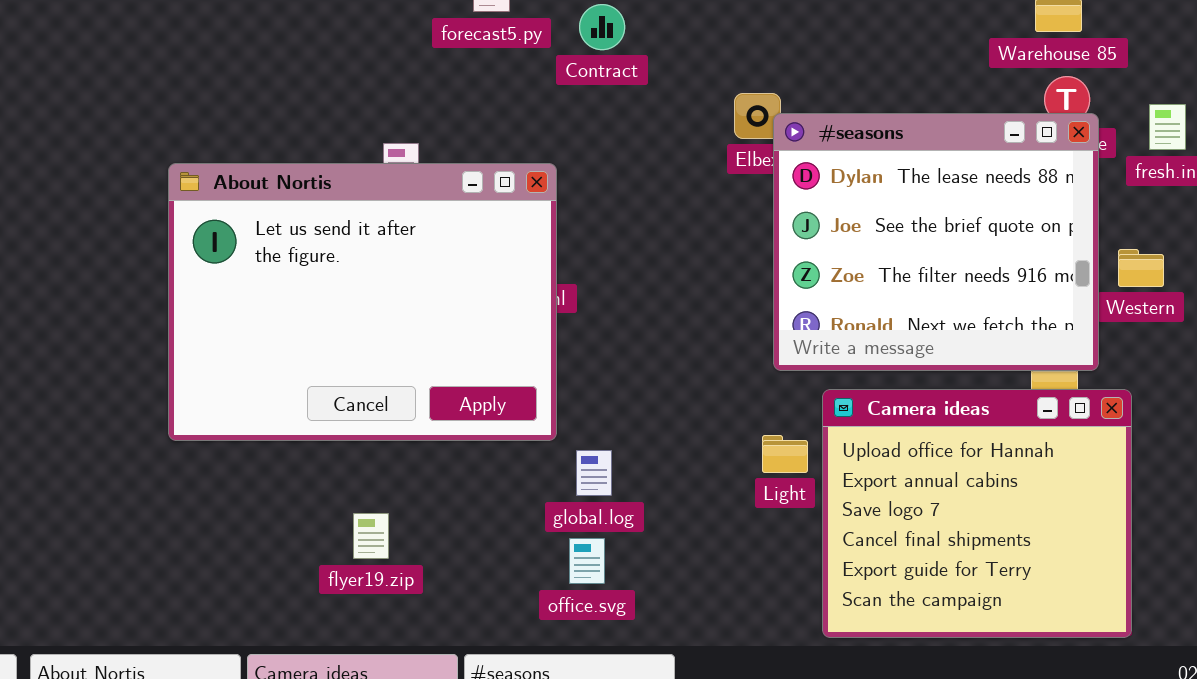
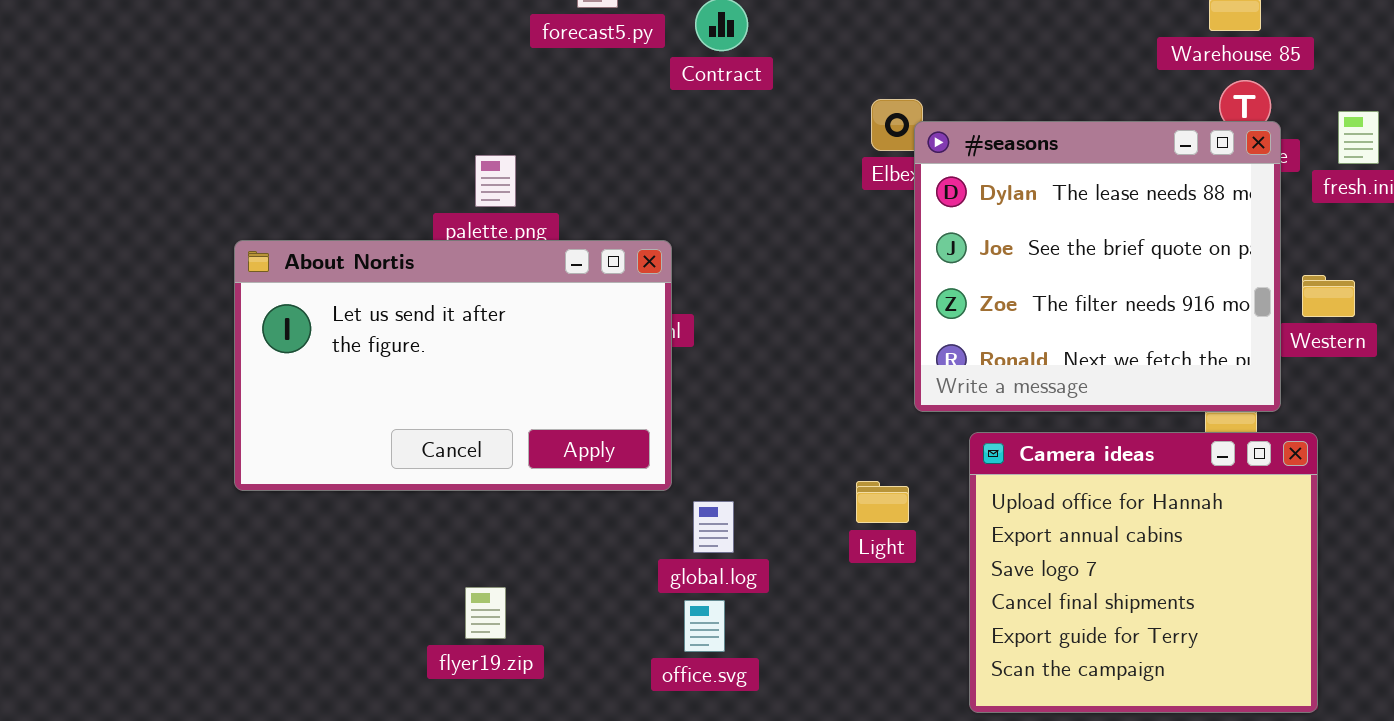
About Nortis: [168,163,557,441] -> [234,240,672,491], resized
Light: [762,435,808,473] -> [856,481,909,523], moved
flyer19.zip: [353,513,389,559] -> [465,587,506,639], moved

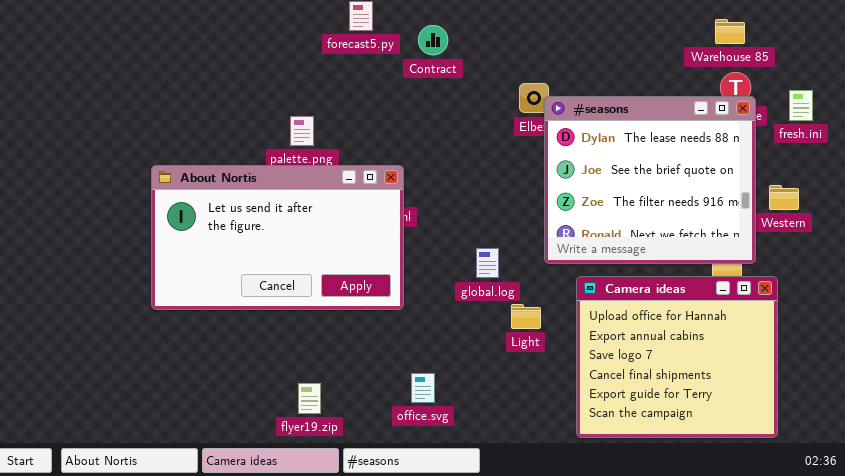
global.log: [693,501,734,553] -> [476,248,499,278], moved
flyer19.zip: [465,587,506,639] -> [298,383,321,414], moved

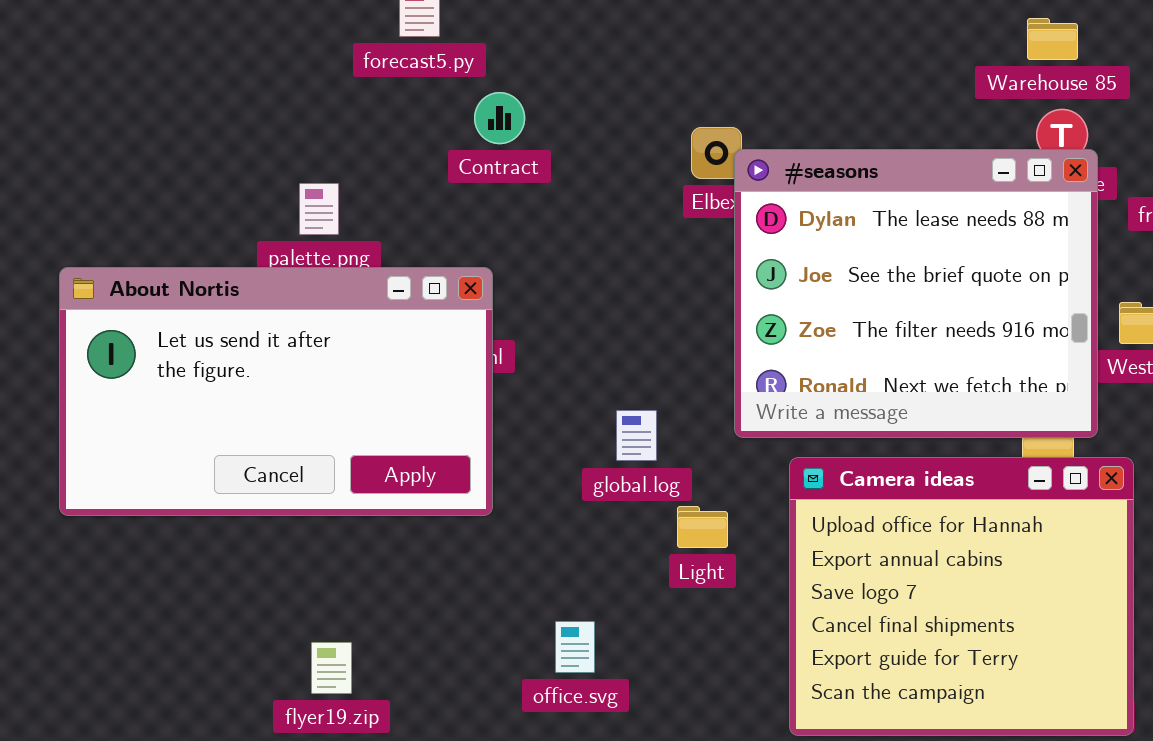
Contract: [418,25,448,55] -> [474,92,525,144], moved
office.svg: [411,373,435,403] -> [555,621,595,673], moved

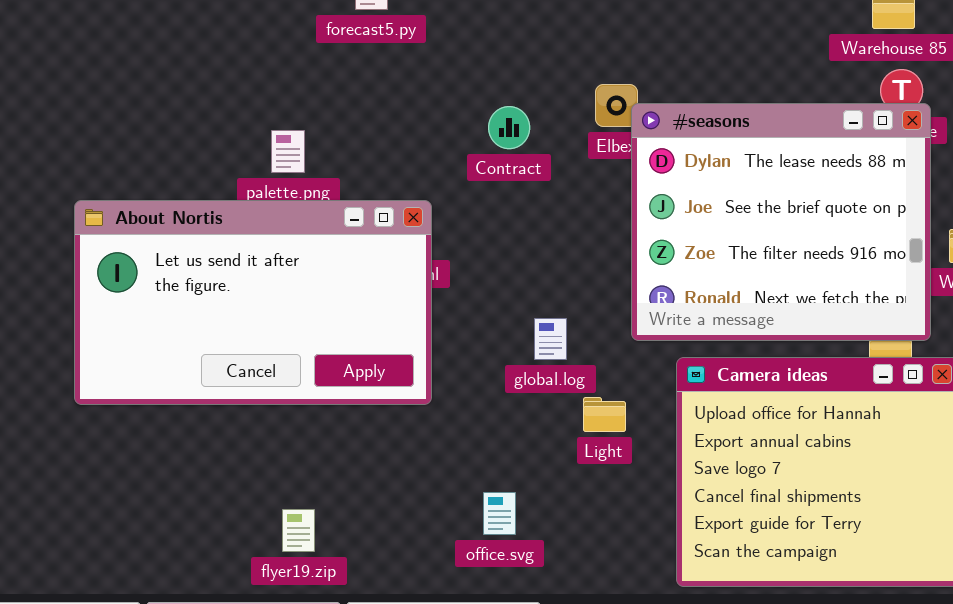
Contract: [474,92,525,144] -> [488,106,530,149], moved

